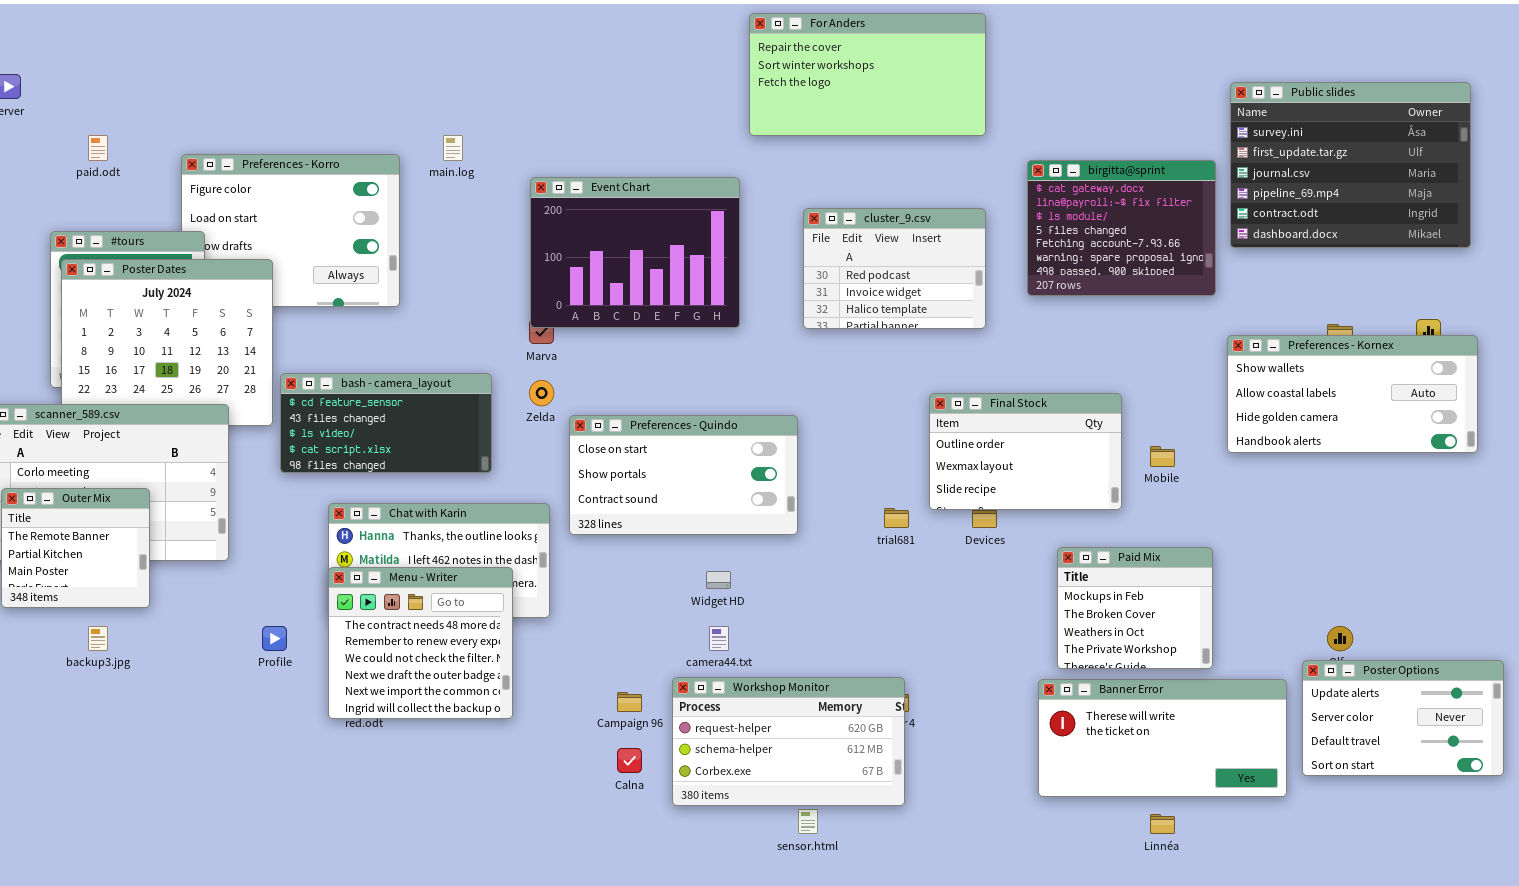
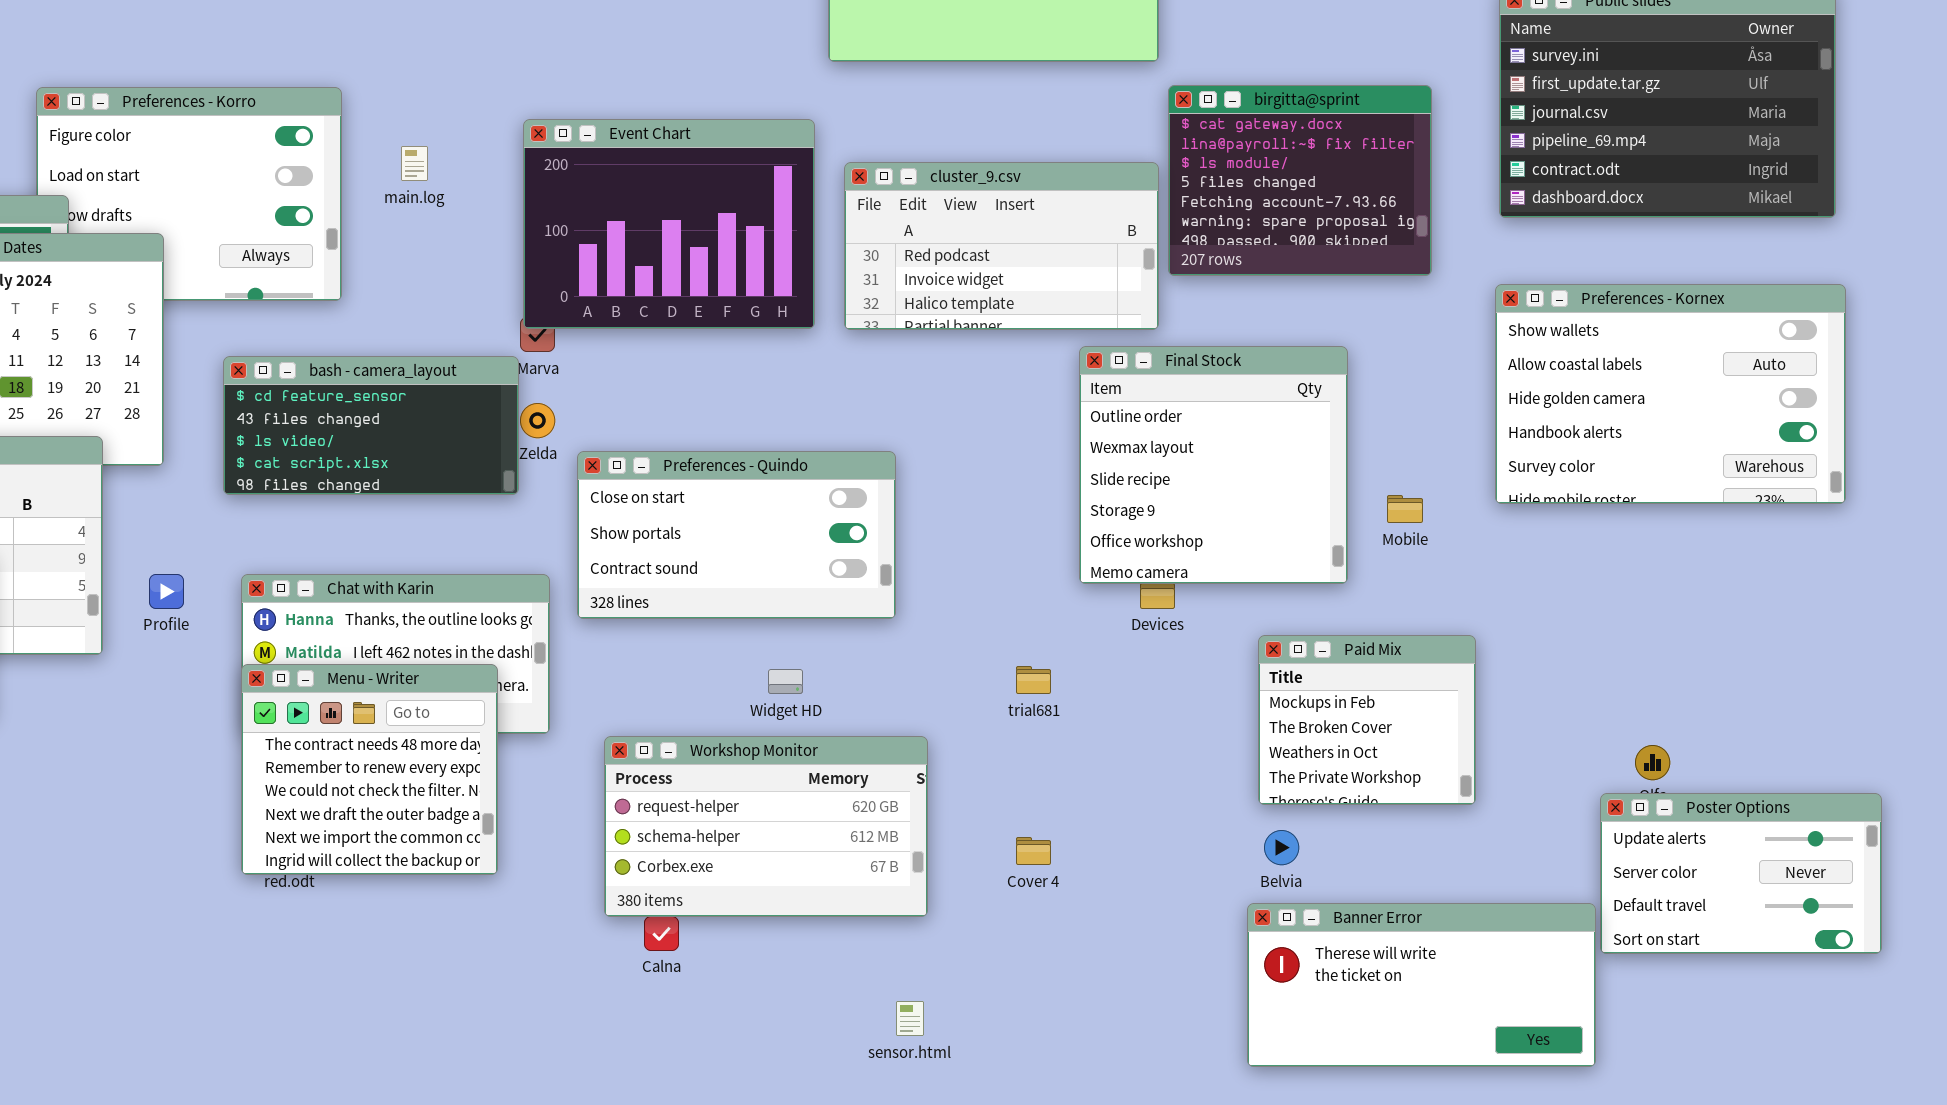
main.log: [443,135,463,161] -> [401,146,428,181], moved
birgitta@sprint: [1027,160,1216,296] -> [1168,85,1432,276], moved
cluster_9.csv: [803,208,986,329] -> [844,162,1159,330], resized
Preferences - Kornex: [1227,335,1478,453] -> [1495,284,1846,504], resized
bash - camera_layout: [280,373,492,473] -> [223,356,519,495], moved
Final Stock: [929,393,1122,510] -> [1079,346,1348,584], resized
trial681: [884,508,909,528] -> [1016,666,1051,694], moved
Profile: [262,626,287,651] -> [149,574,184,609], moved
Workshop Monitor: [672,677,905,806] -> [604,736,928,917], moved
Banner Error: [1038,679,1287,797] -> [1247,903,1596,1067], moved

